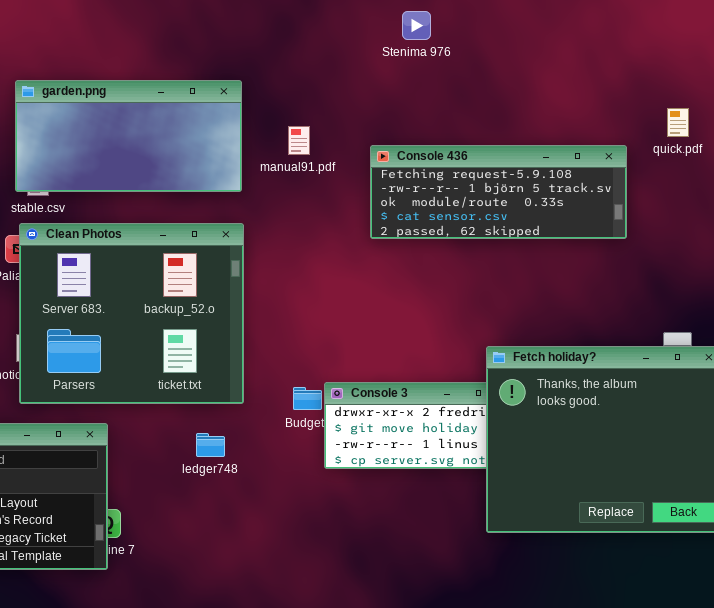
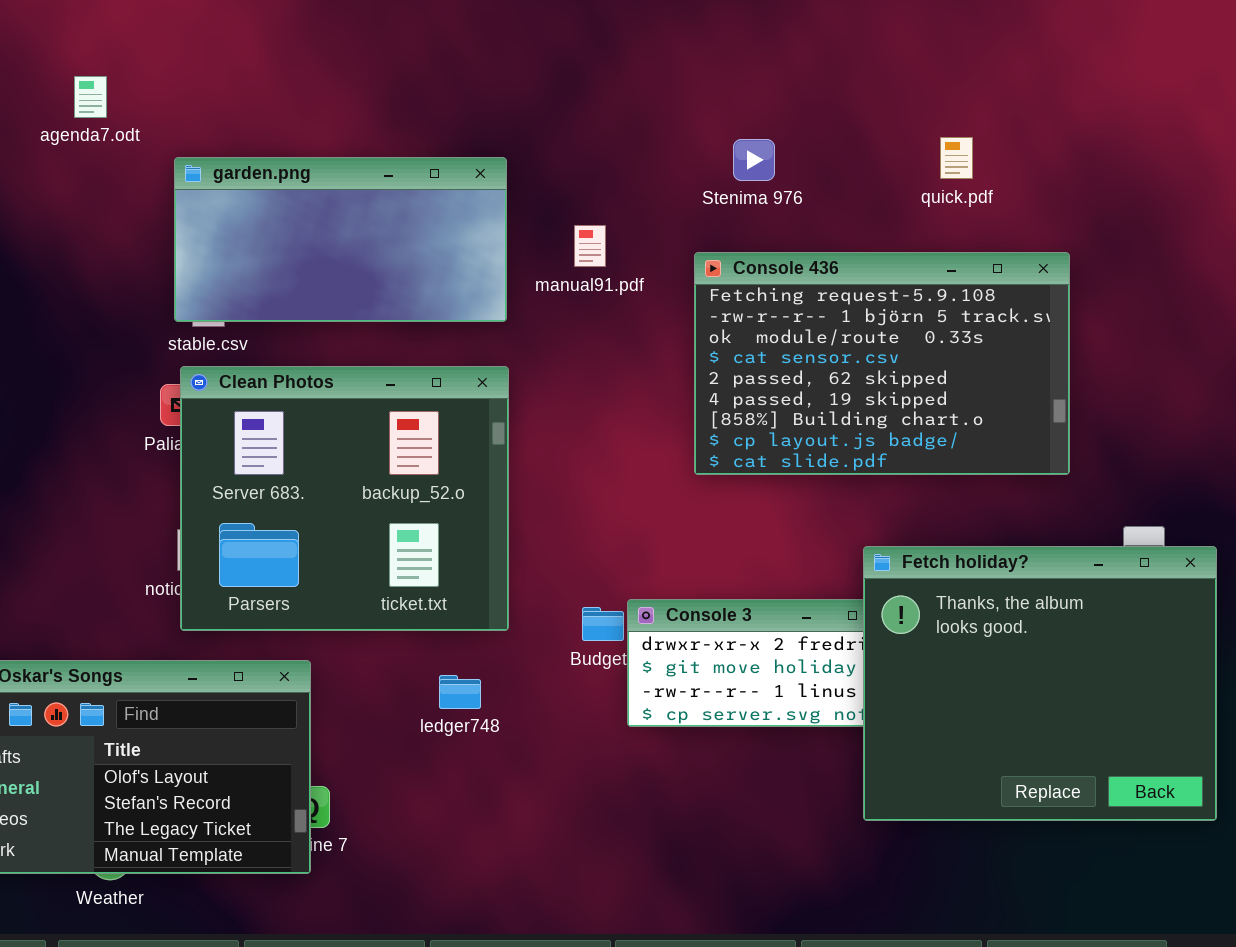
Stenima 976: [402,11,431,40] -> [733,139,775,181], moved
quick.pdf: [667,108,689,137] -> [940,137,973,179], moved
Console 436: [370,145,627,239] -> [694,252,1070,475], resized

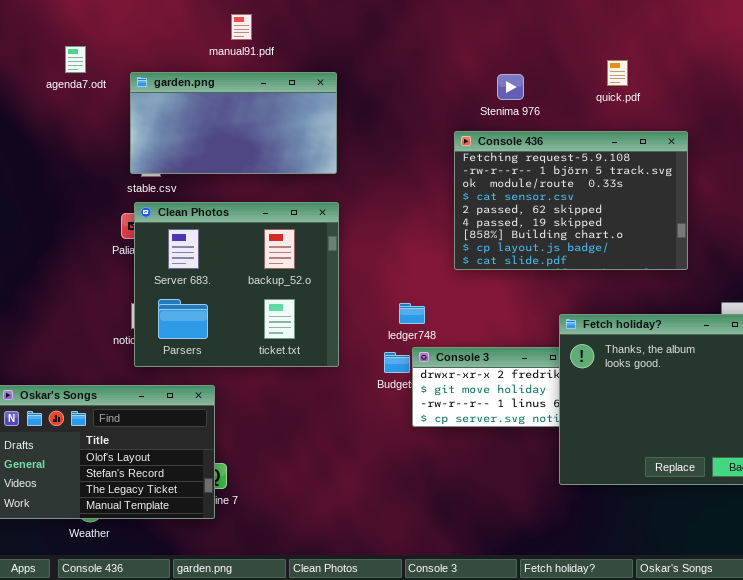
agenda7.odt: [74,76,107,118] -> [65,46,86,73], moved
Stenima 976: [733,139,775,181] -> [497,74,524,100], moved
manual91.pdf: [574,225,606,267] -> [231,14,252,40], moved
ledger748: [439,675,481,709] -> [399,303,425,324], moved

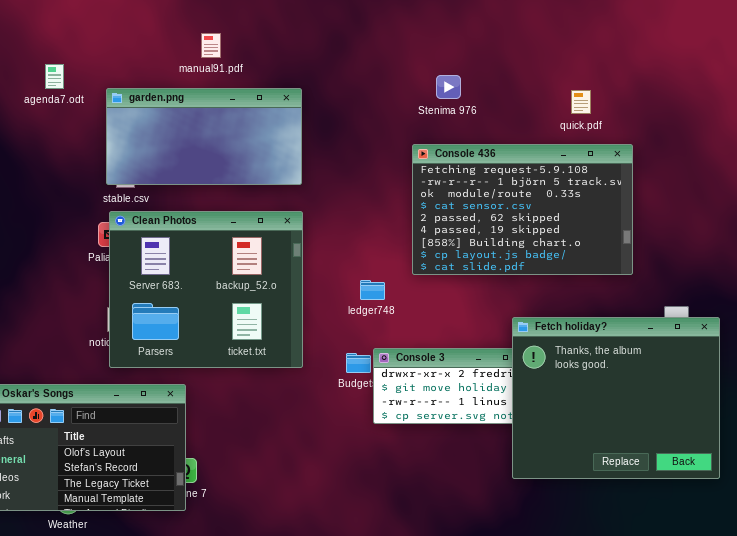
quick.pdf: [607,60,628,86] -> [571,90,591,114], moved
Stenima 976: [497,74,524,100] -> [436,75,461,99], moved
ledger748: [399,303,425,324] -> [360,280,385,300], moved

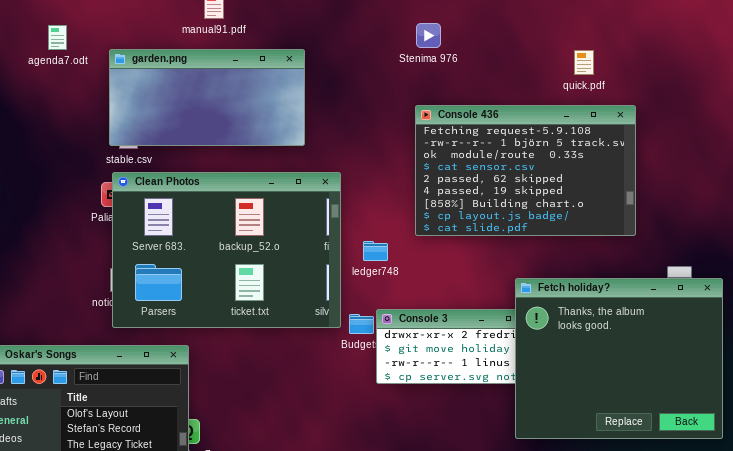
Stenima 976: [436,75,461,99] -> [416,23,441,48], moved
Clean Photos: [109,211,303,368] -> [112,172,341,328], resized

